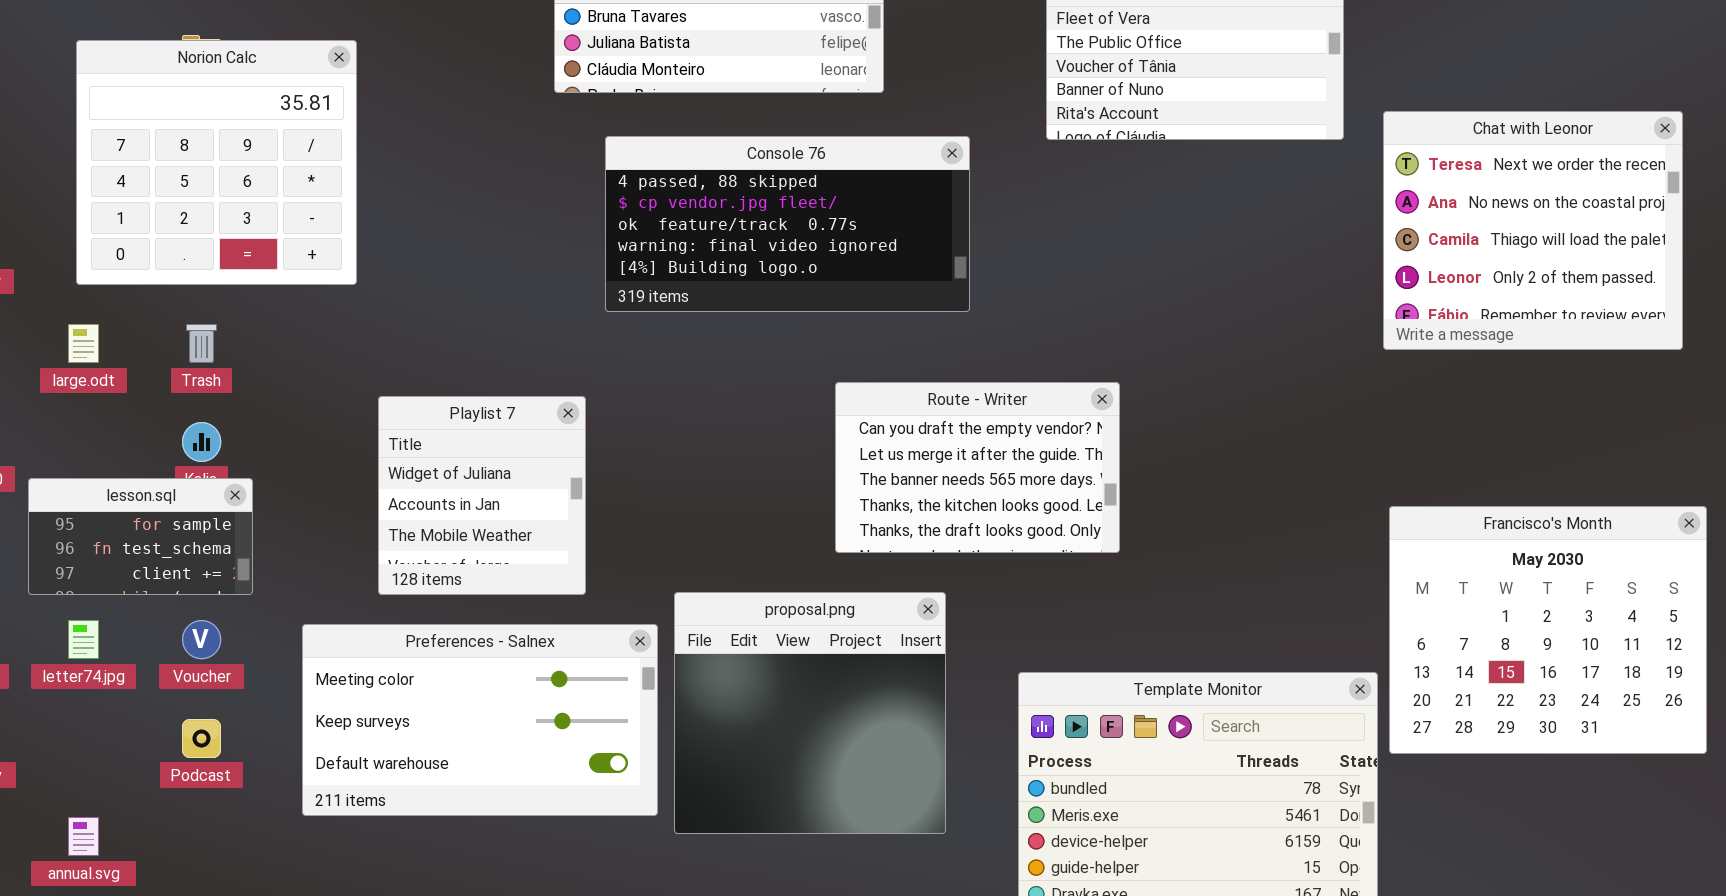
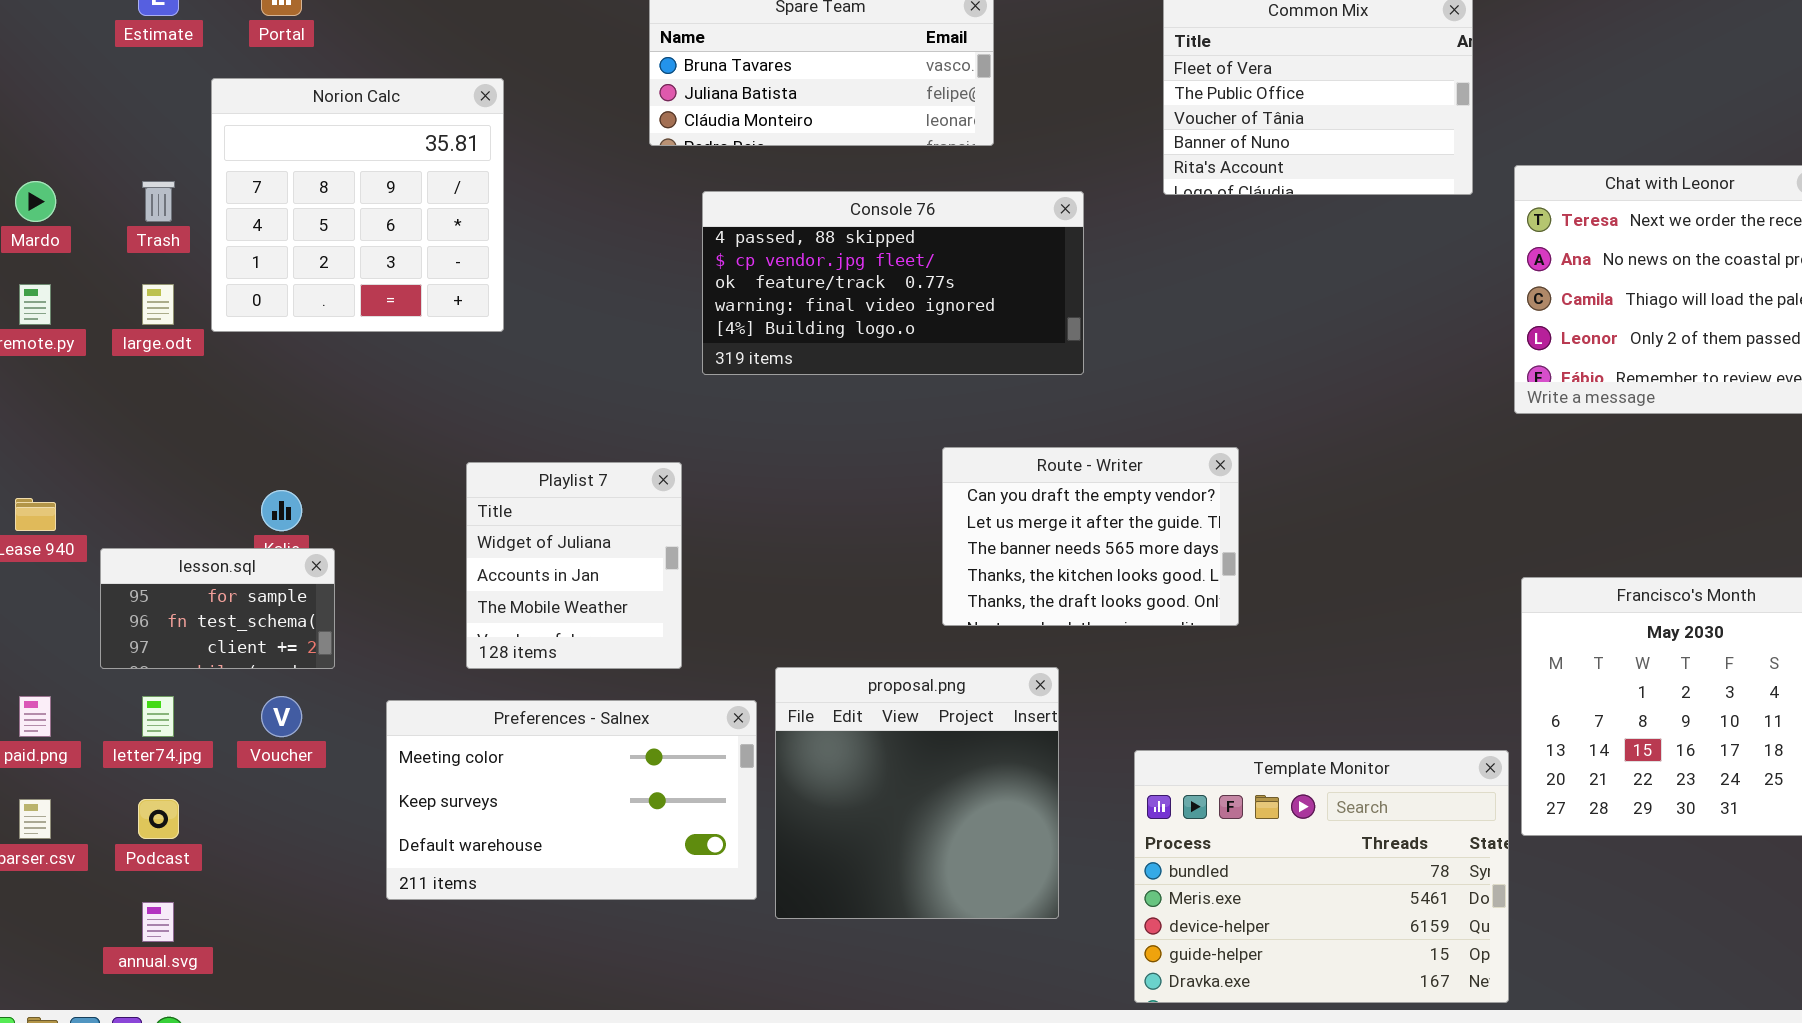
Norion Calc: [76,40,357,285] -> [211,78,504,332], moved
large.odt: [68,324,99,363] -> [142,284,174,325], moved
Trash: [186,324,217,363] -> [142,181,175,222], moved
Podcast: [182,719,221,758] -> [138,799,179,839], moved

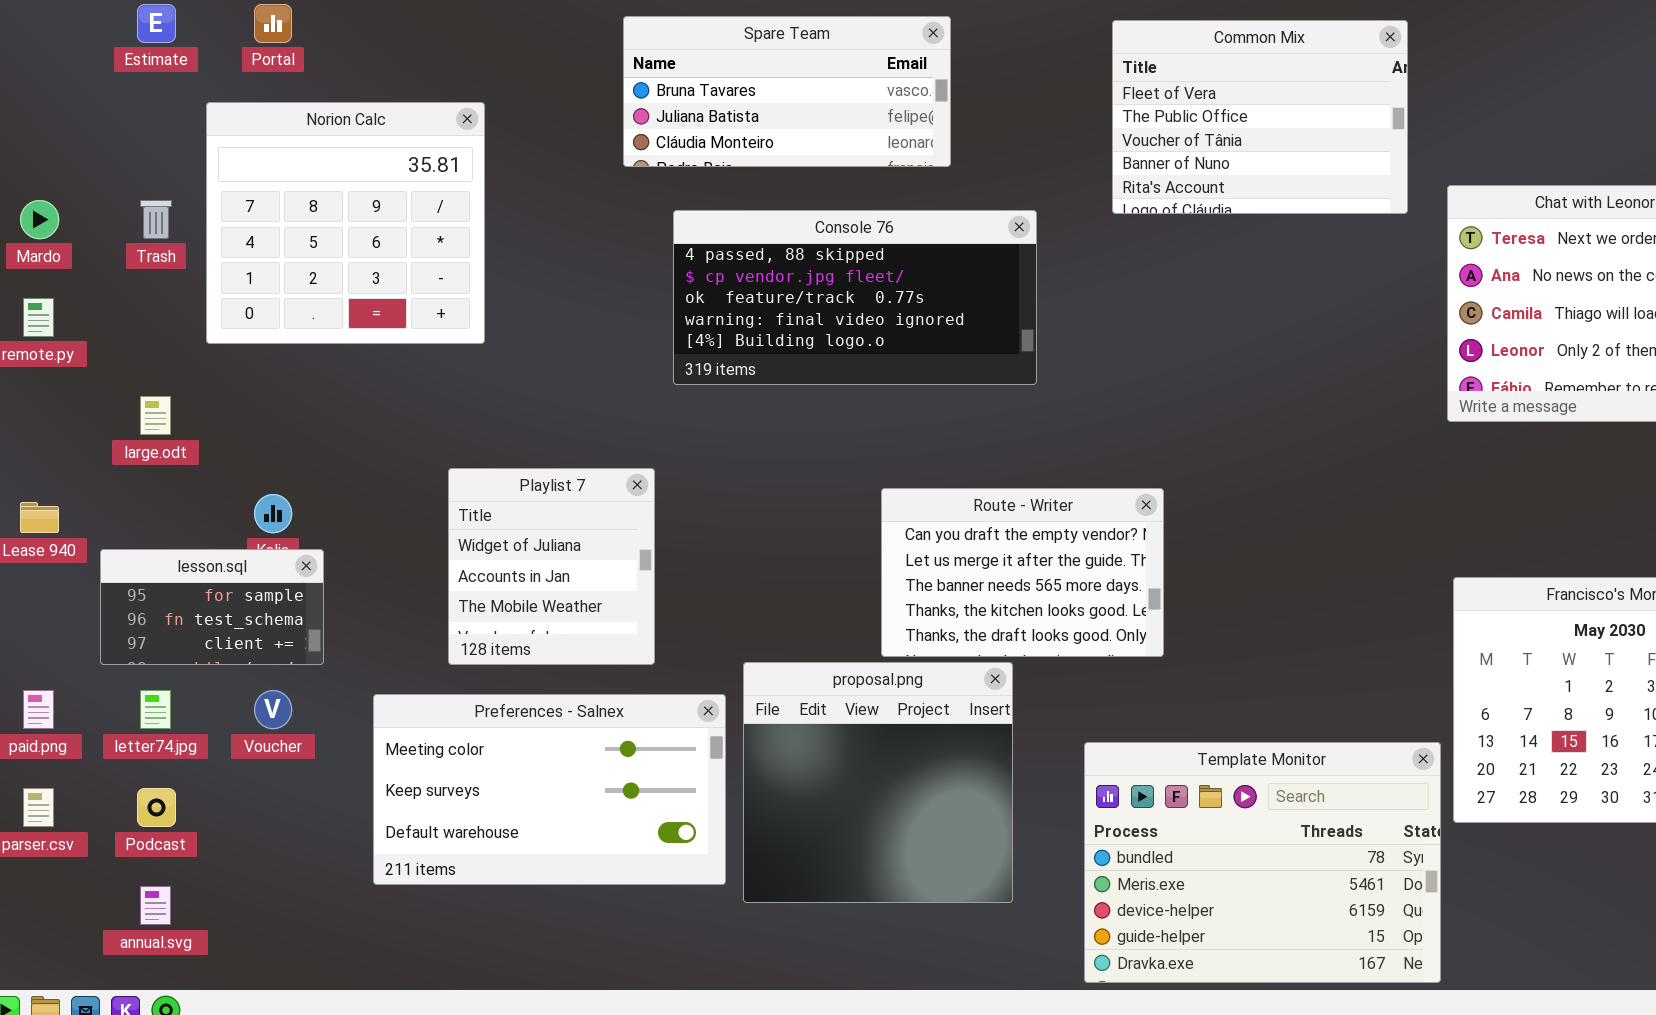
large.odt: [142,284,174,325] -> [140,396,171,435], moved
Route - Writer: [942,447,1239,626] -> [881,488,1164,657], moved

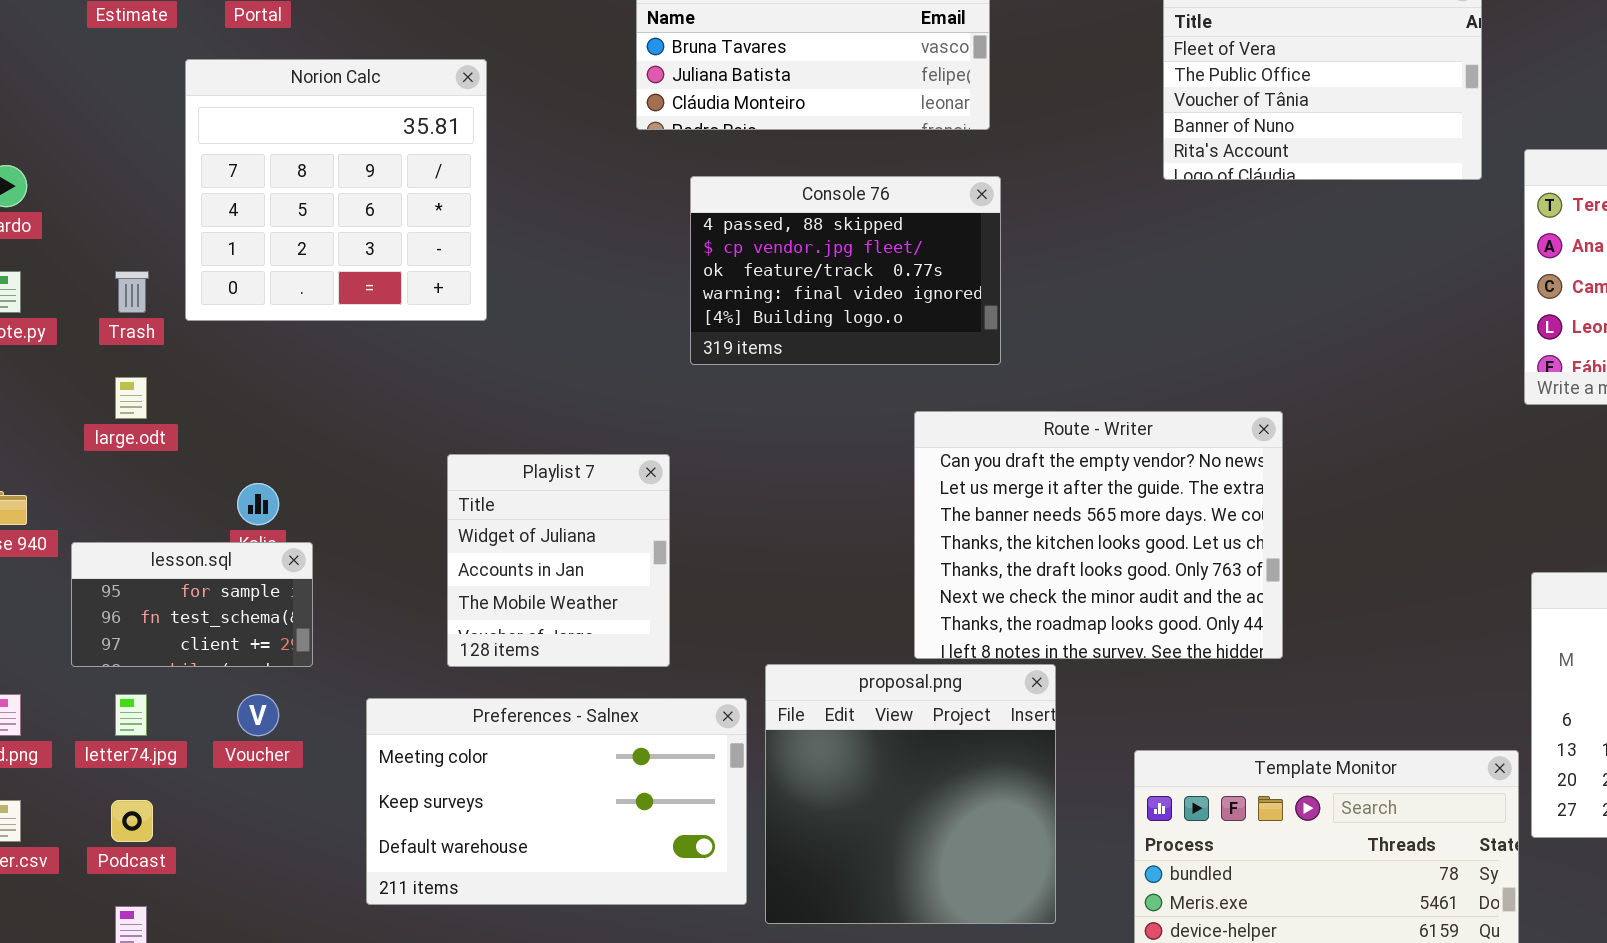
Trash: [140,200,172,239] -> [115,271,149,313], moved
Console 76: [673,210,1037,385] -> [690,176,1001,365], resized
Route - Writer: [881,488,1164,657] -> [914,411,1283,659], resized

